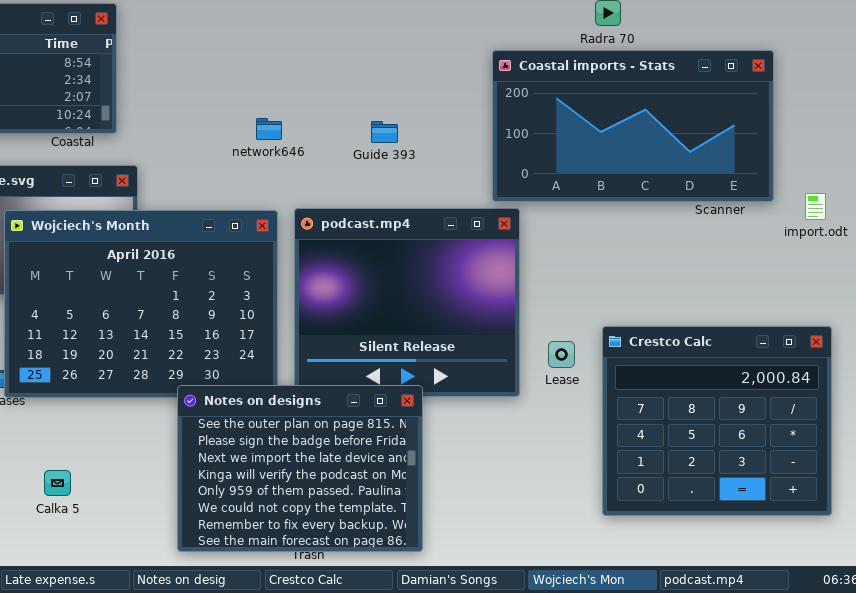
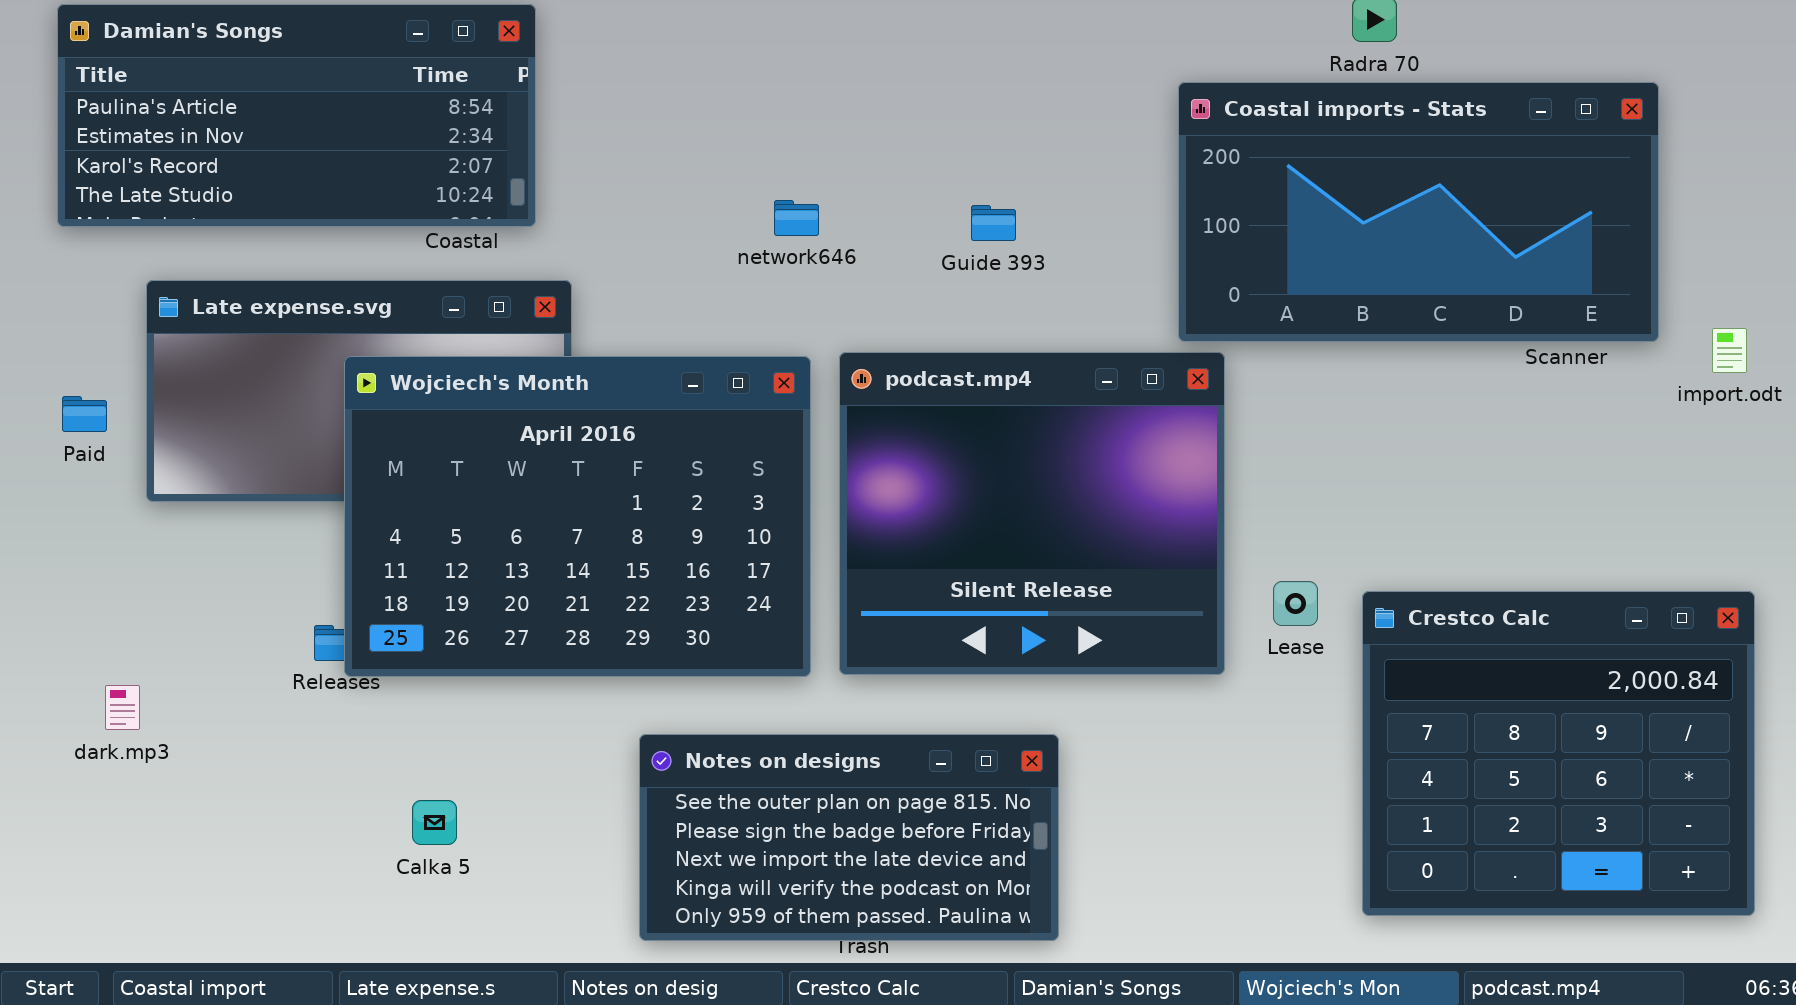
Crestco Calc: [602,326,832,516] -> [1362,591,1755,916], moved
Notes on designs: [177,385,423,552] -> [639,734,1059,941], resized

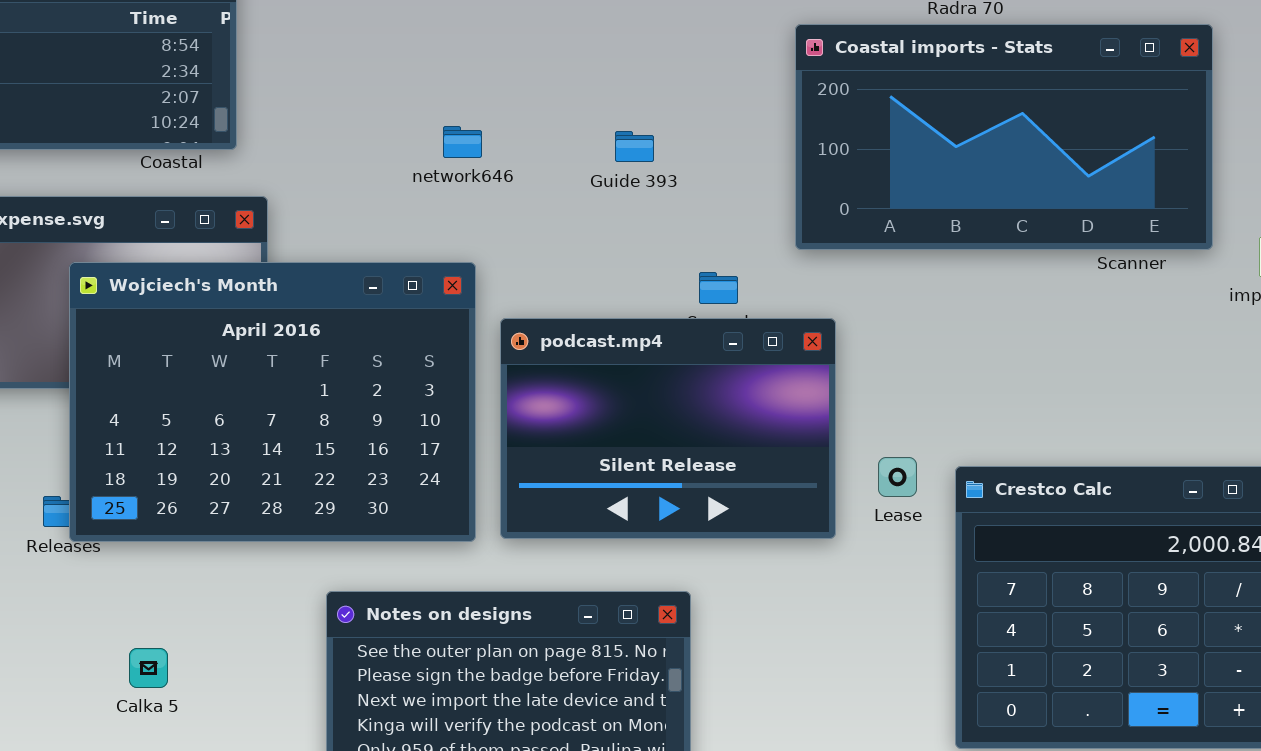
podcast.mp4: [839,352,1225,675] -> [500,318,836,539], resized

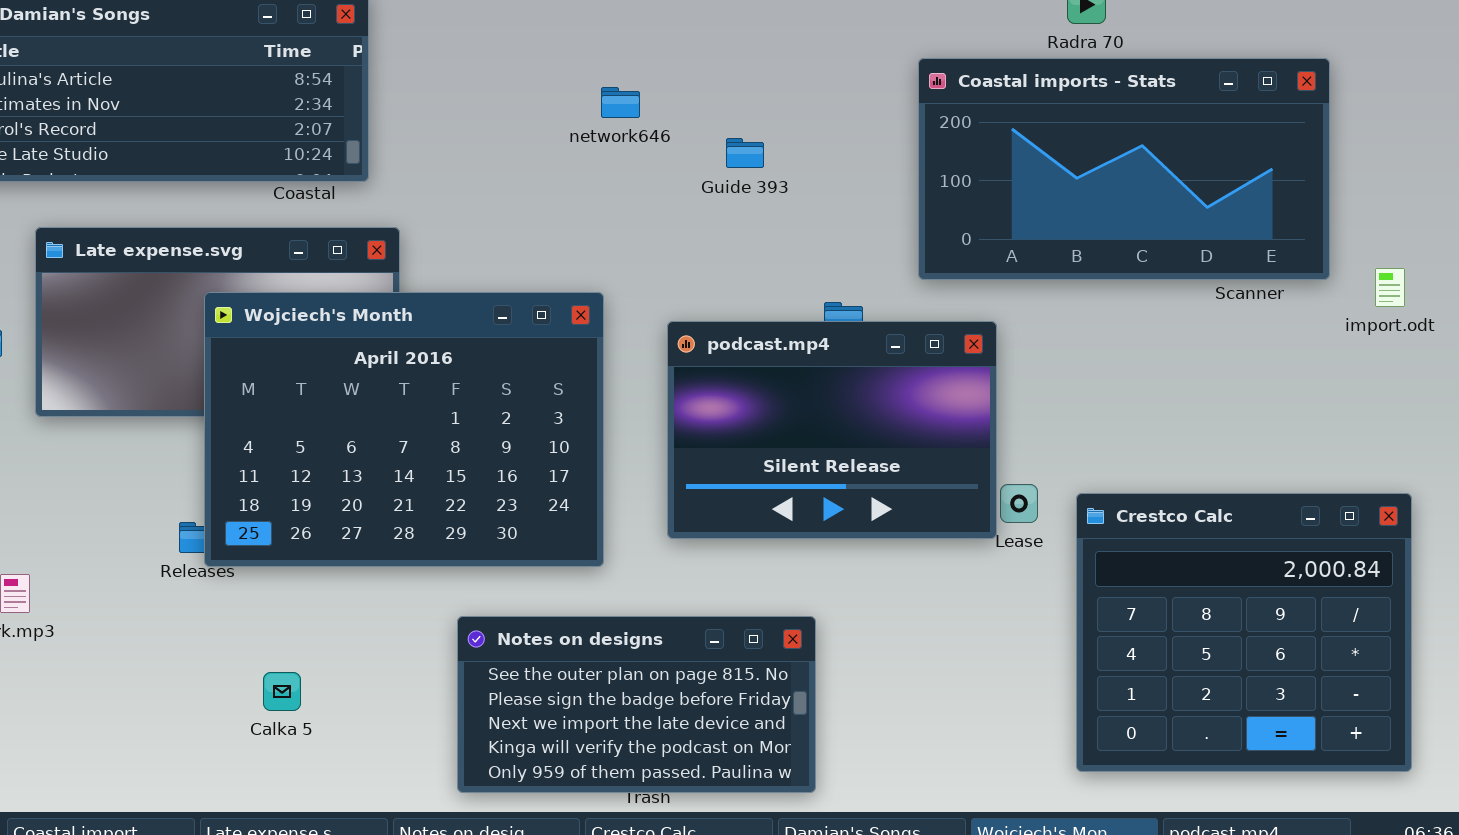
network646: [443,126,482,158] -> [601,87,640,118], moved
Guide 393: [615,131,654,162] -> [726,138,764,168], moved
podcast.mp4: [500,318,836,539] -> [667,321,997,539], moved

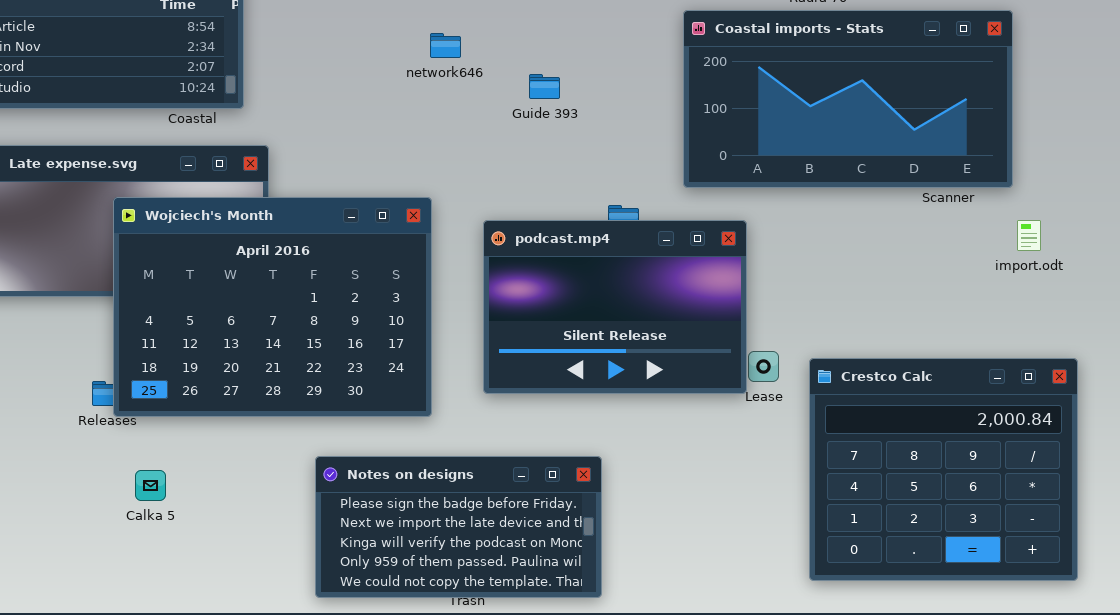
import.odt: [1375,268,1405,307] -> [1017,220,1041,251], moved
Notes on designs: [457,616,816,793] -> [315,456,602,598], scrolled down 1 row
Calka 5: [263,672,301,711] -> [135,470,166,501], moved

